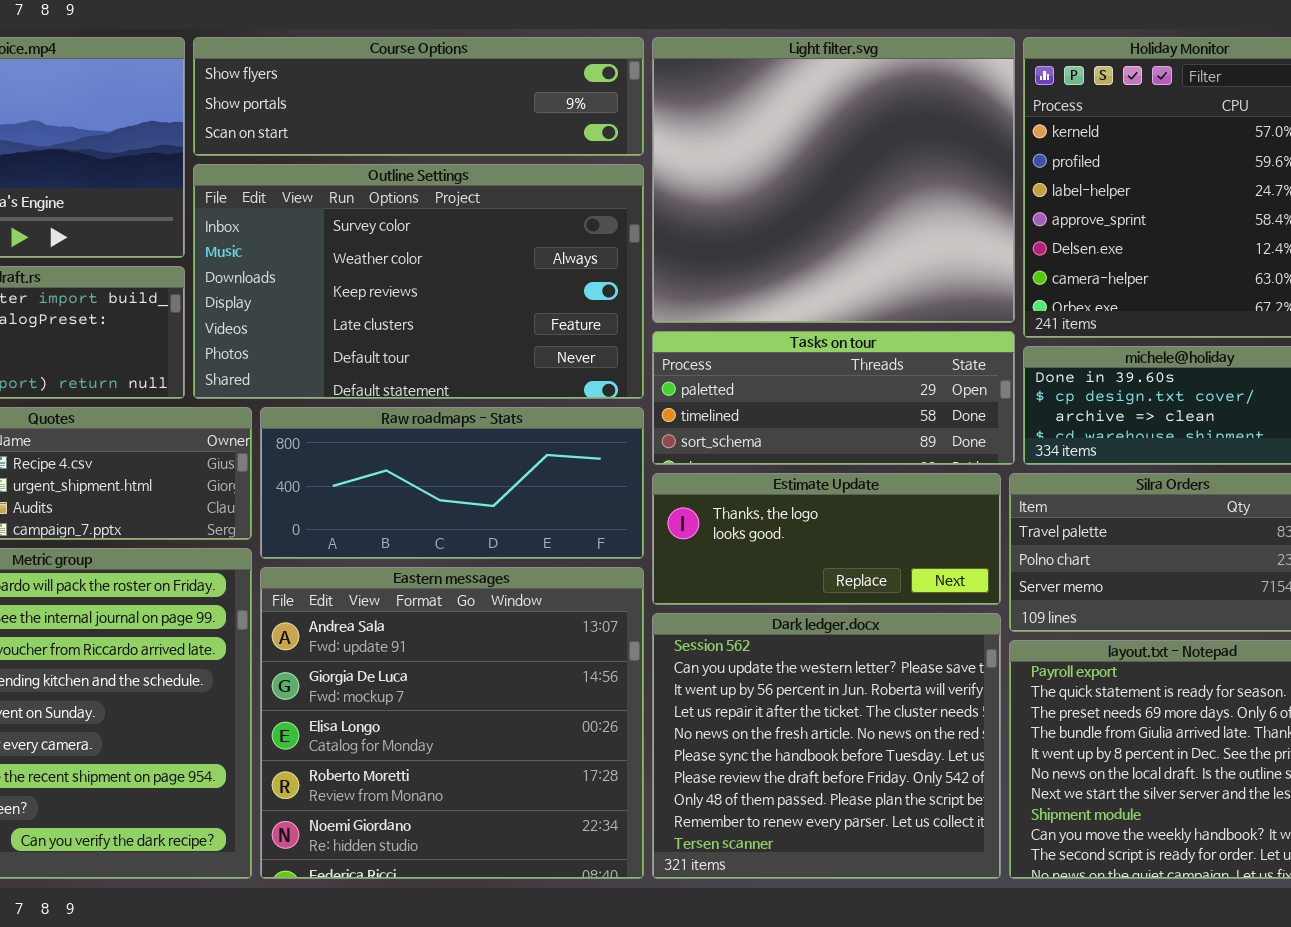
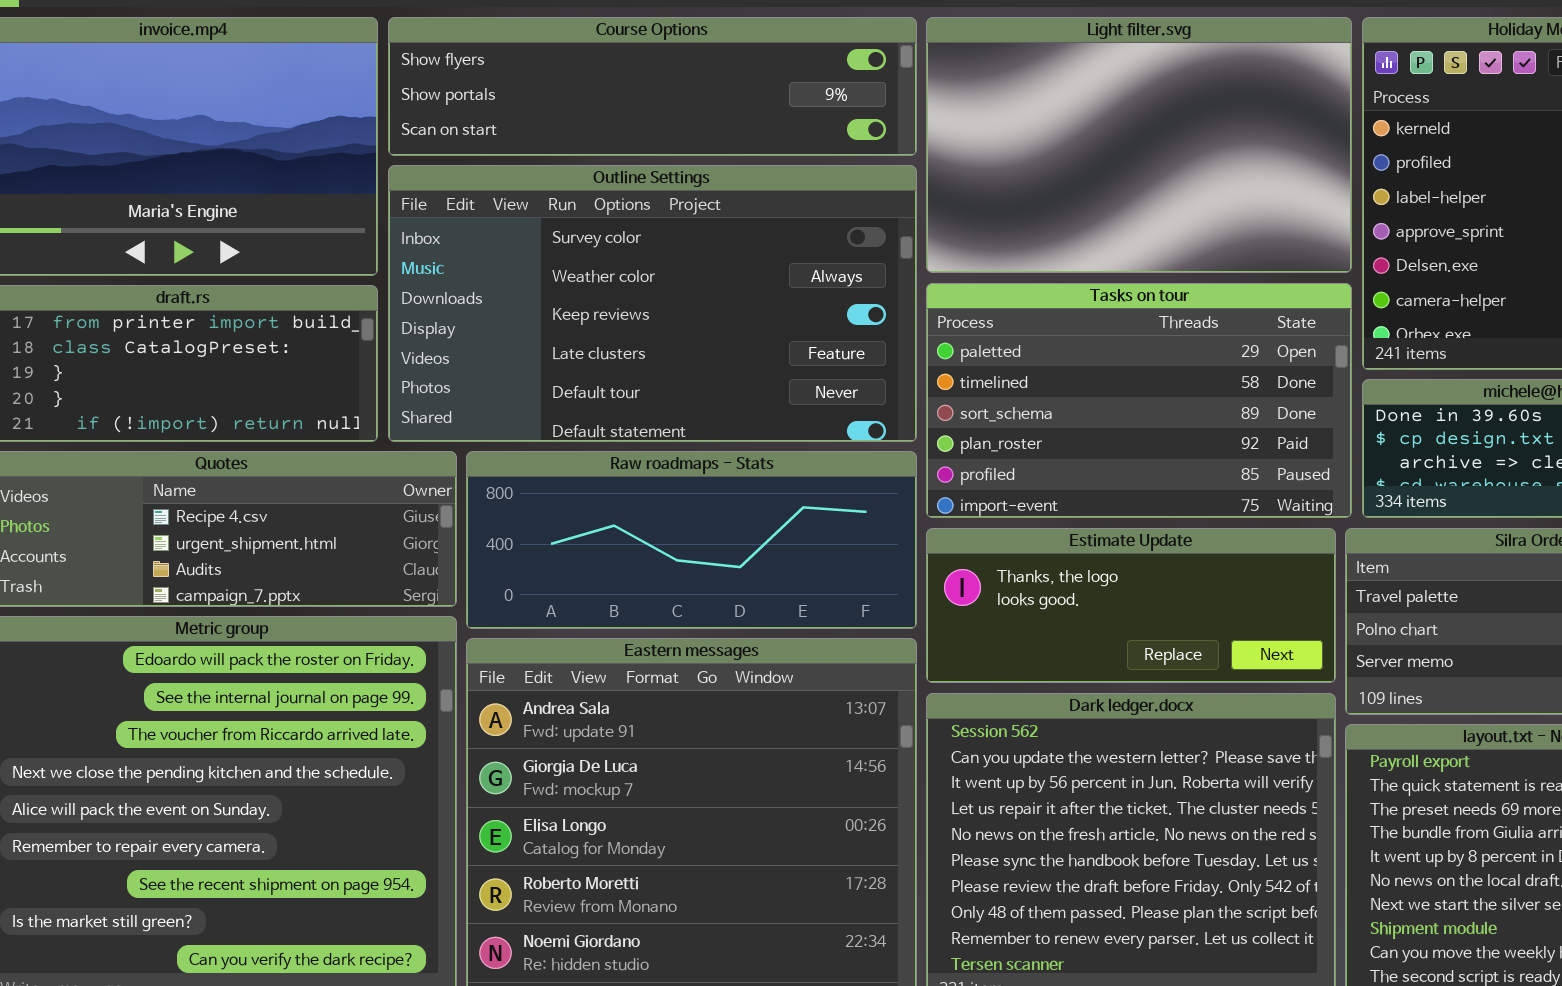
Light filter.svg: [652,37,1015,323] -> [926,17,1352,273], resized
Tasks on tour: [652,331,1015,465] -> [926,283,1352,518], resized

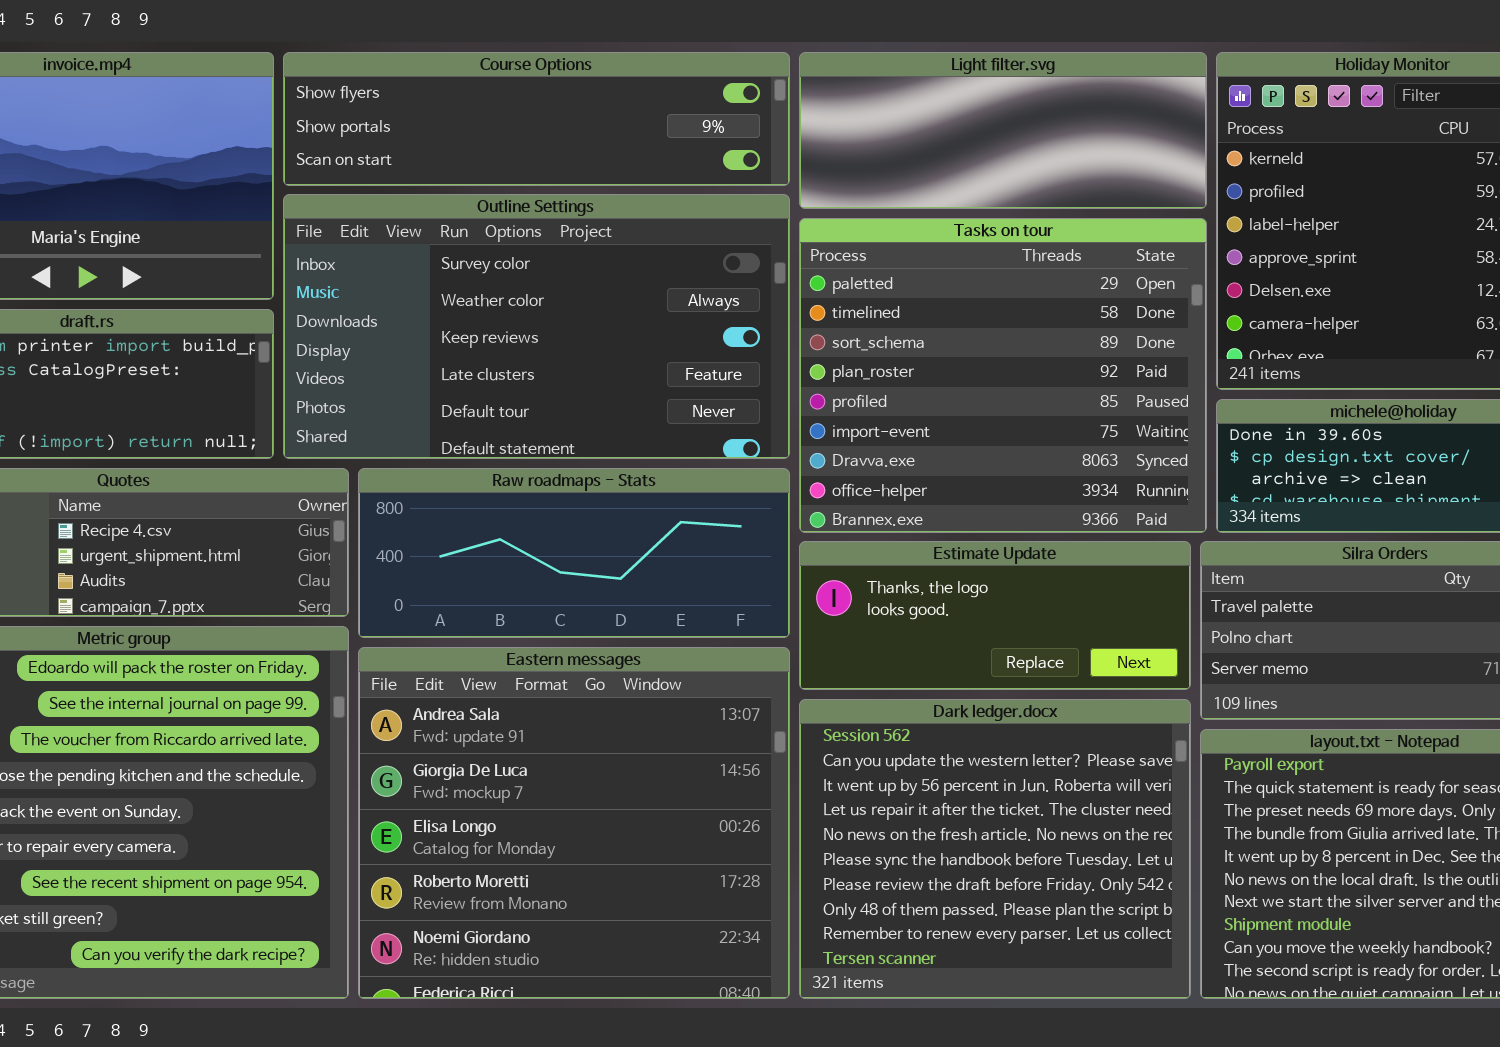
Light filter.svg: [926,17,1352,273] -> [799,52,1207,209], resized
Tasks on tour: [926,283,1352,518] -> [799,218,1207,533], resized

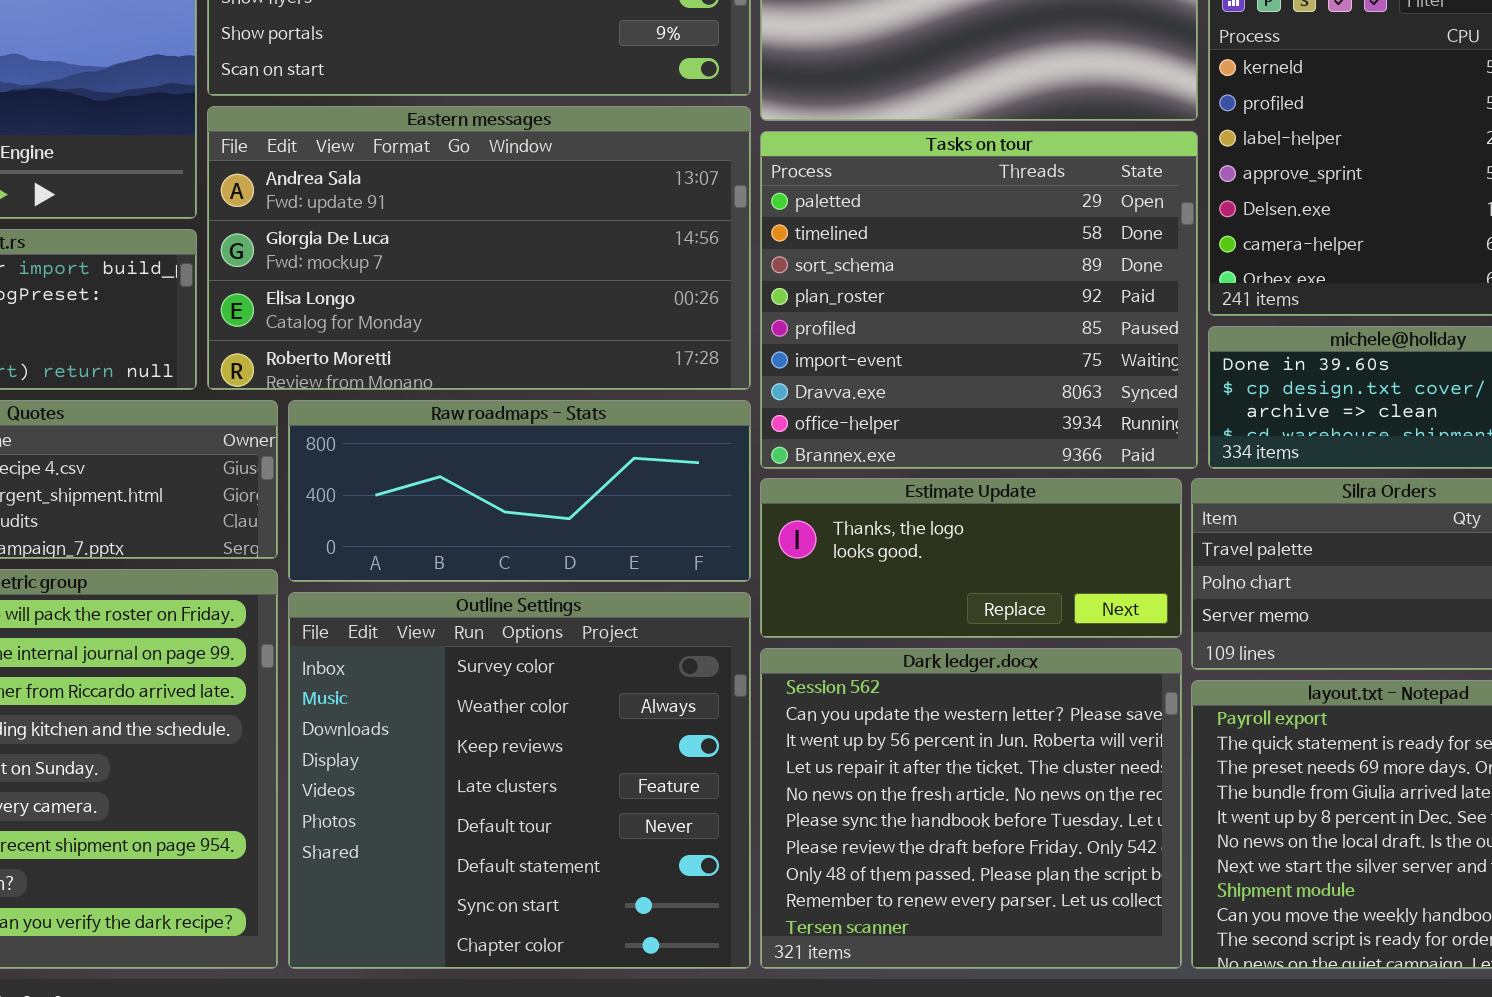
Outline Settings: [283,194,790,459] -> [288,592,751,969], moved, resized
Eastern messages: [358,647,790,999] -> [207,106,751,390], moved, resized

